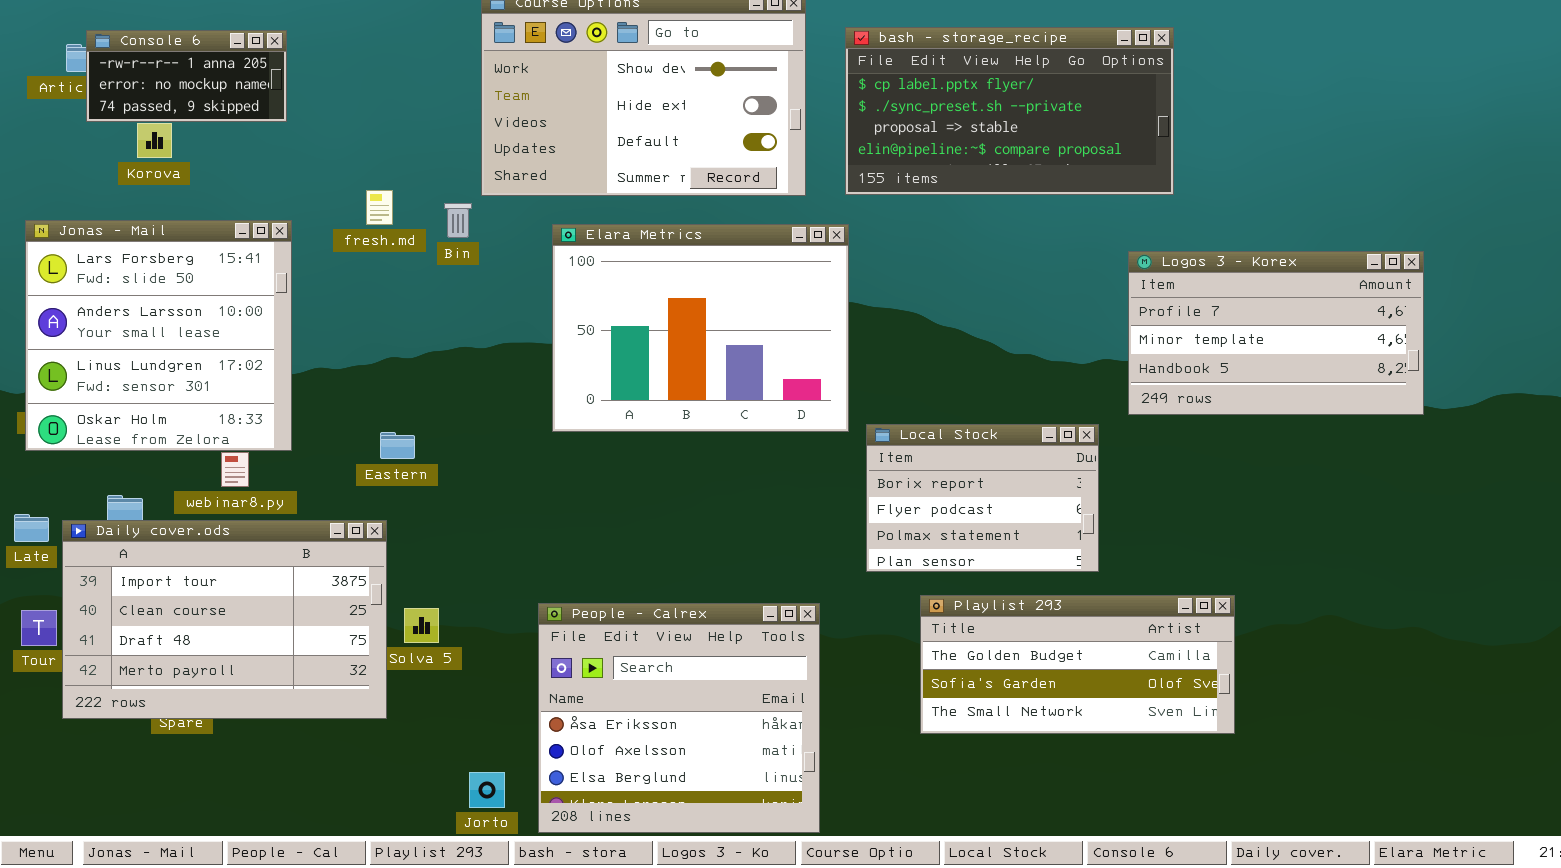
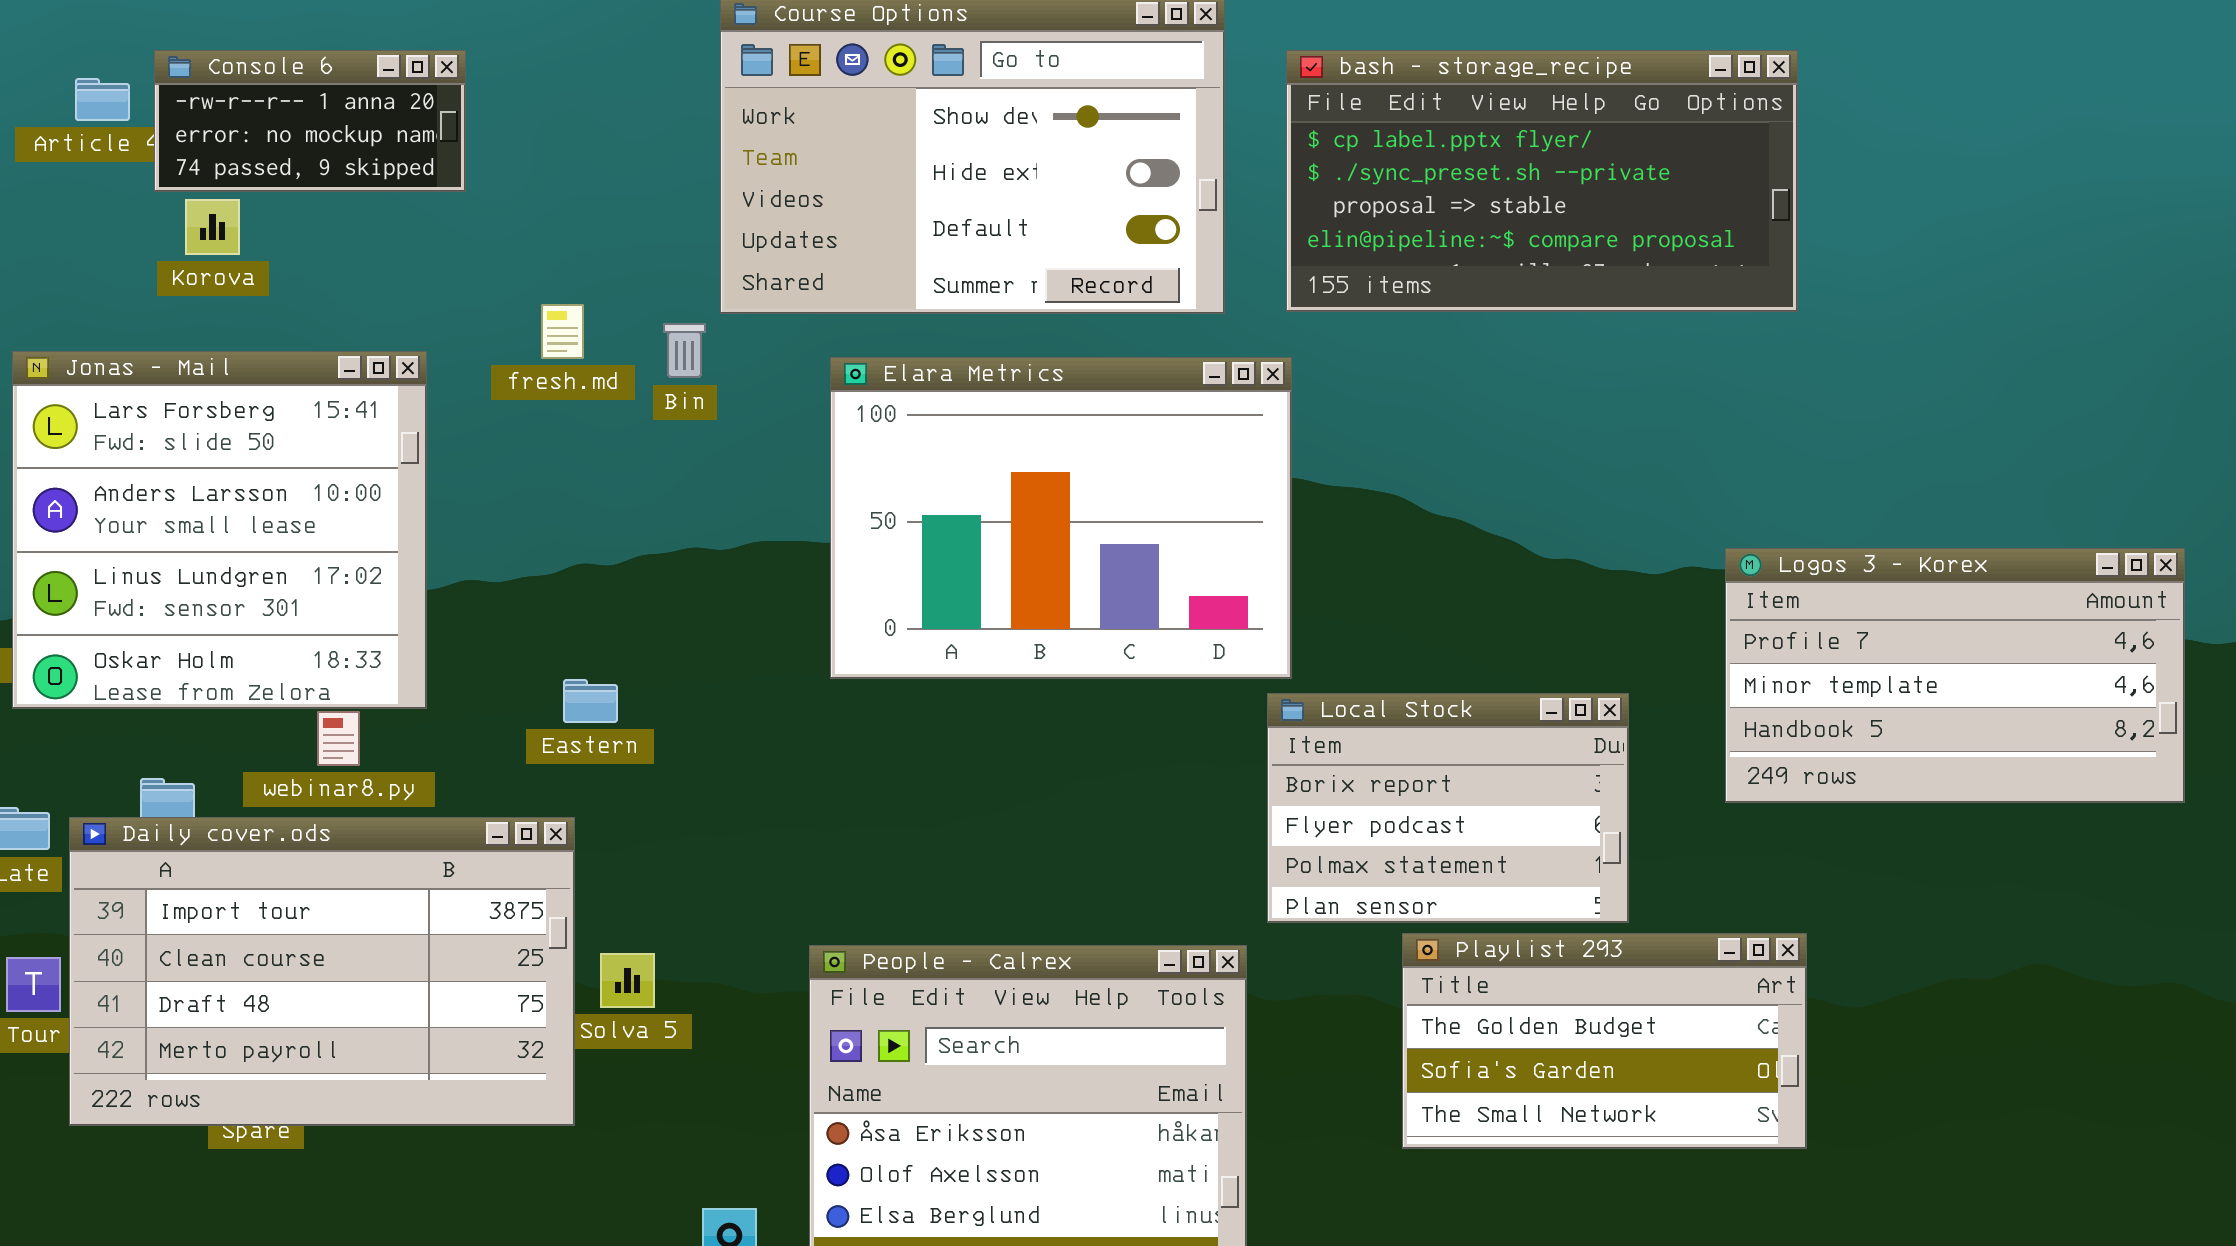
Console 6: [86,30,287,122] -> [154,50,466,192], moved
Logos 3 - Korex: [1128,251,1424,415] -> [1725,548,2185,803], moved
Local Stock: [866,424,1099,572] -> [1267,693,1629,923], moved
Playlist 293: [920,595,1235,734] -> [1402,933,1807,1149], resized

